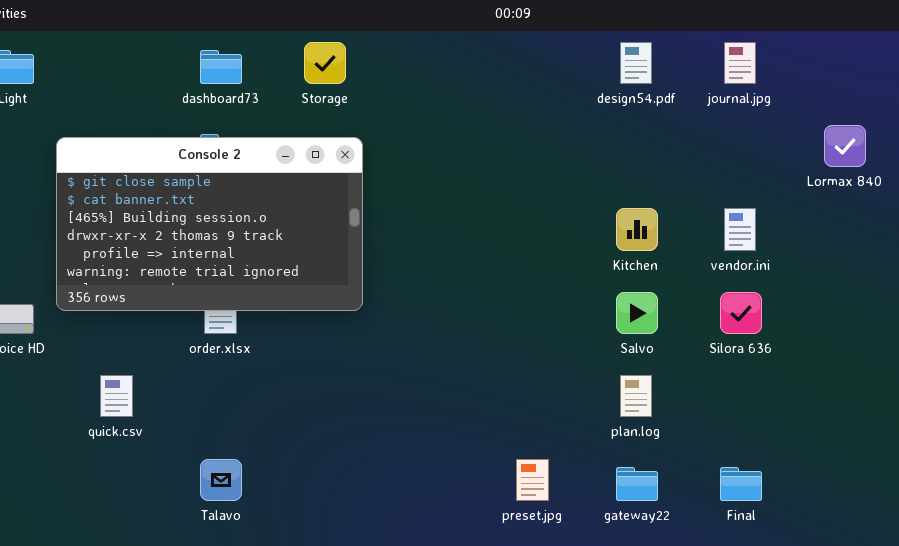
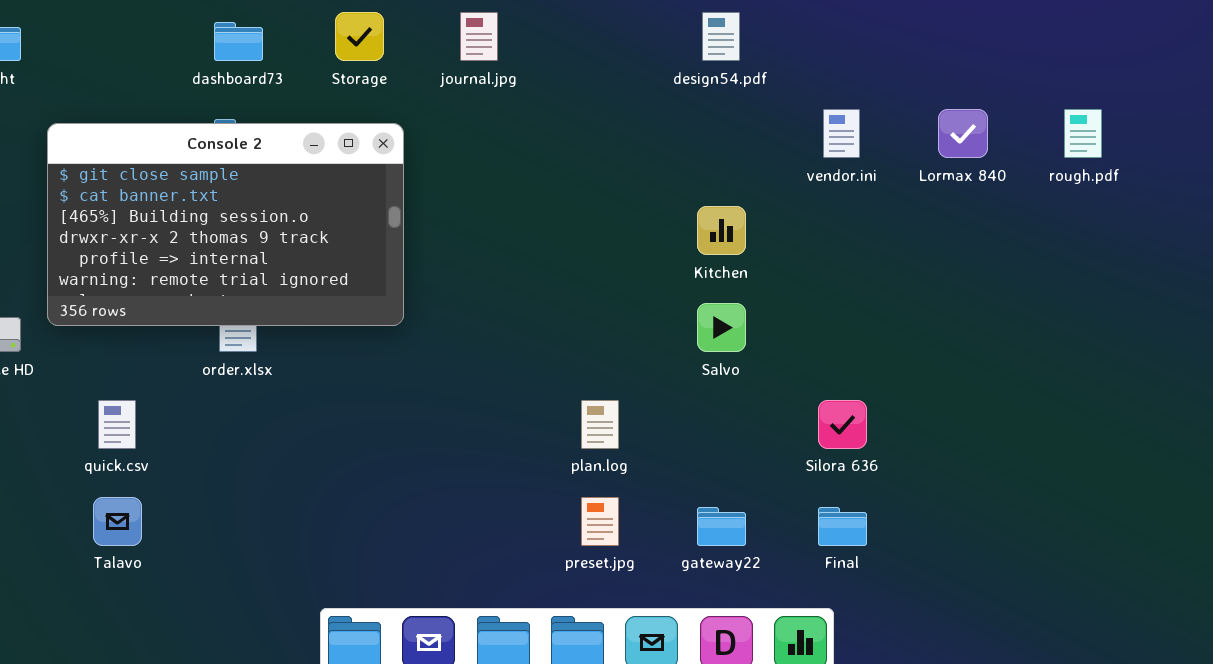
journal.jpg: [724,42,756,84] -> [460,12,498,61], moved
vendor.ini: [724,208,756,251] -> [823,109,860,158], moved
Silora 636: [720,292,762,334] -> [818,400,867,449], moved
plan.log: [620,375,652,417] -> [581,400,619,449], moved
Talavo: [200,459,242,501] -> [93,497,142,546], moved

